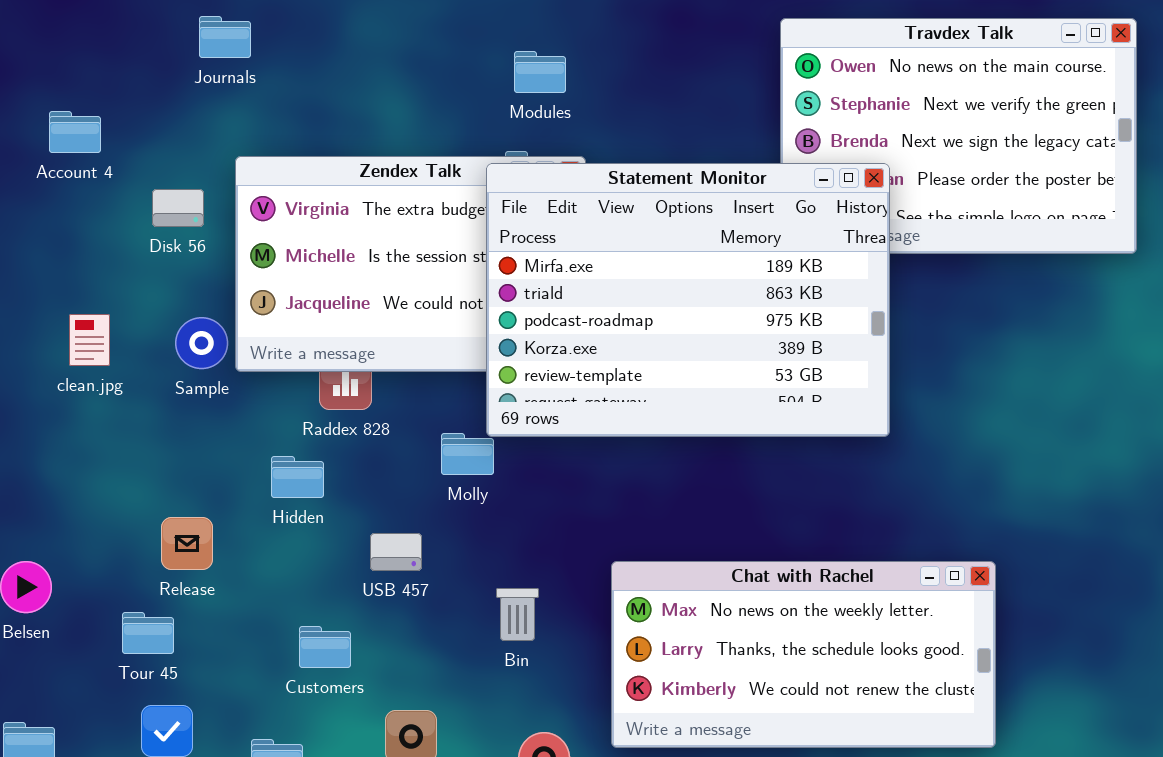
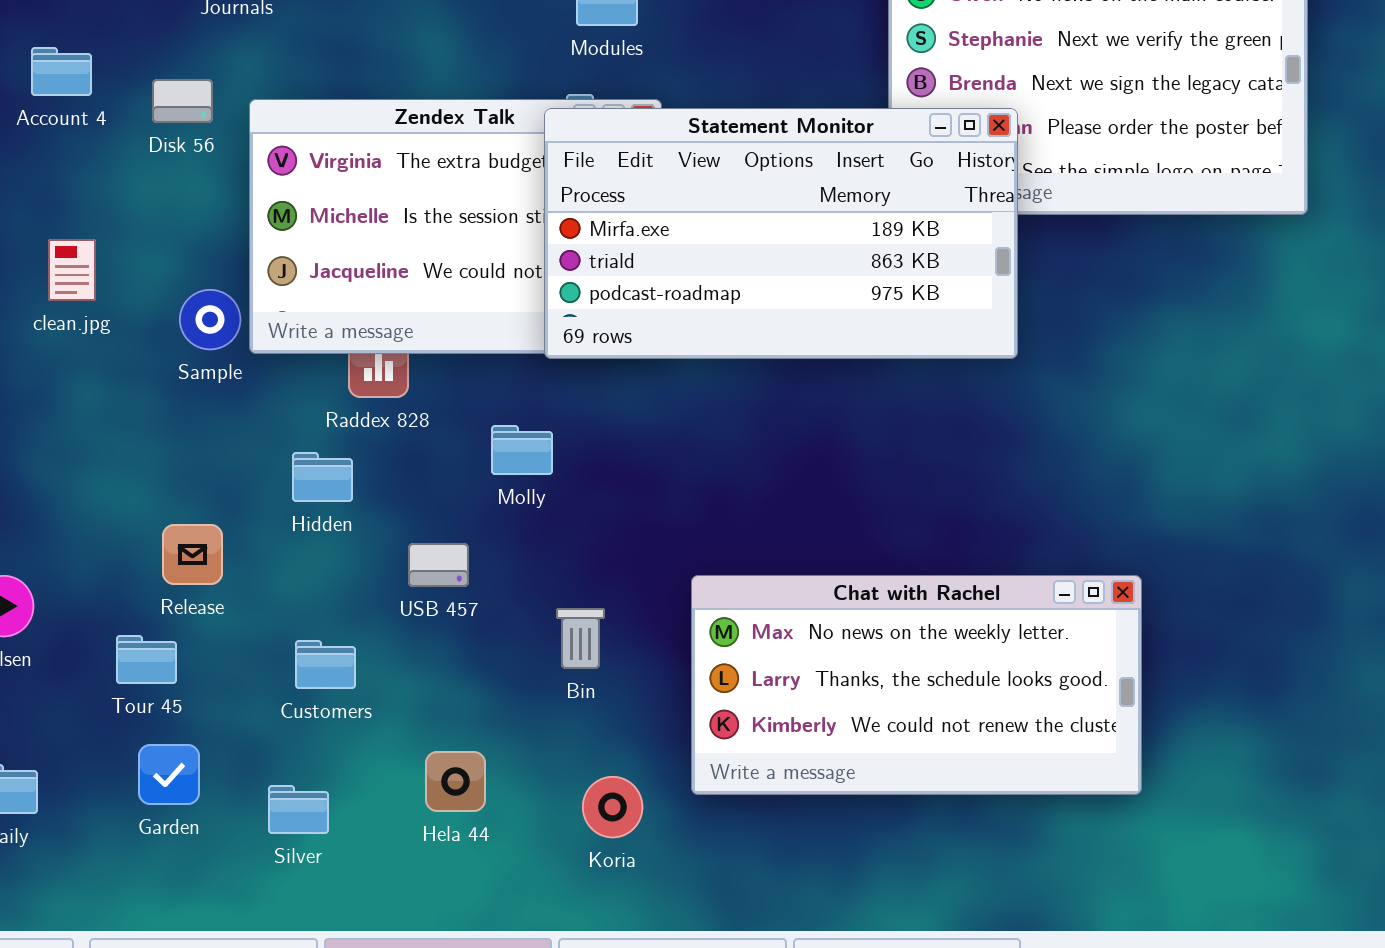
Statement Monitor: [486,163,890,437] -> [544,108,1018,359], resized
Disk 56: [152,189,204,227] -> [152,79,213,123], moved
clean.jpg: [69,314,110,366] -> [48,239,96,301], moved
Customers: [299,626,351,668] -> [295,640,356,689], moved

